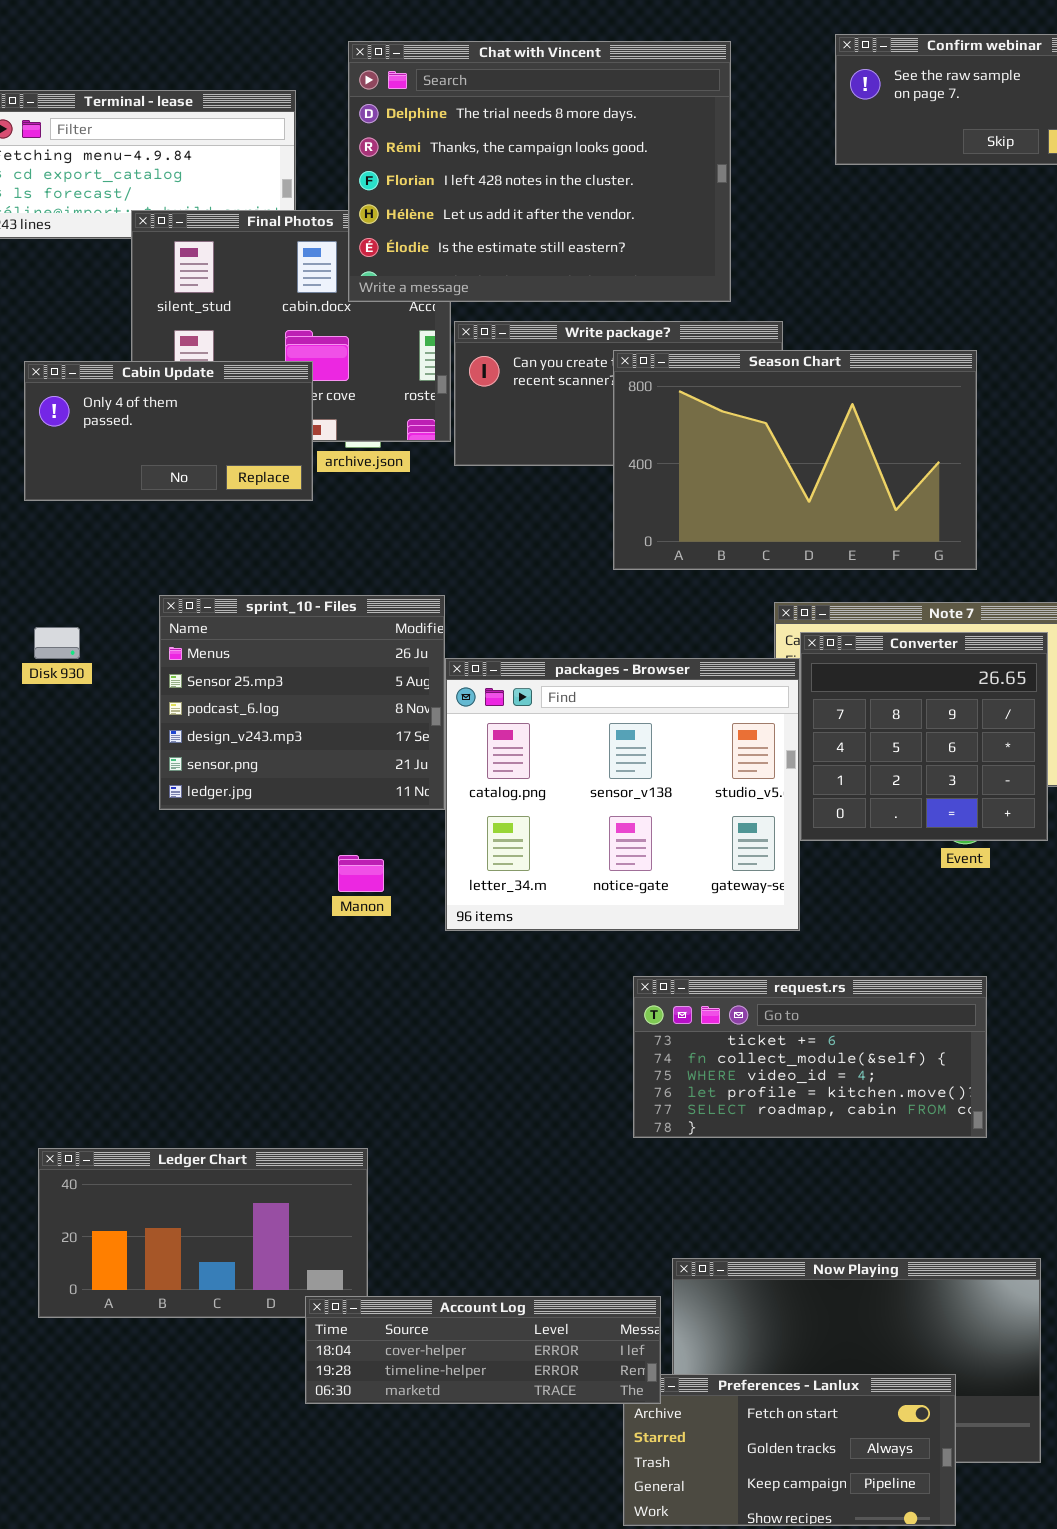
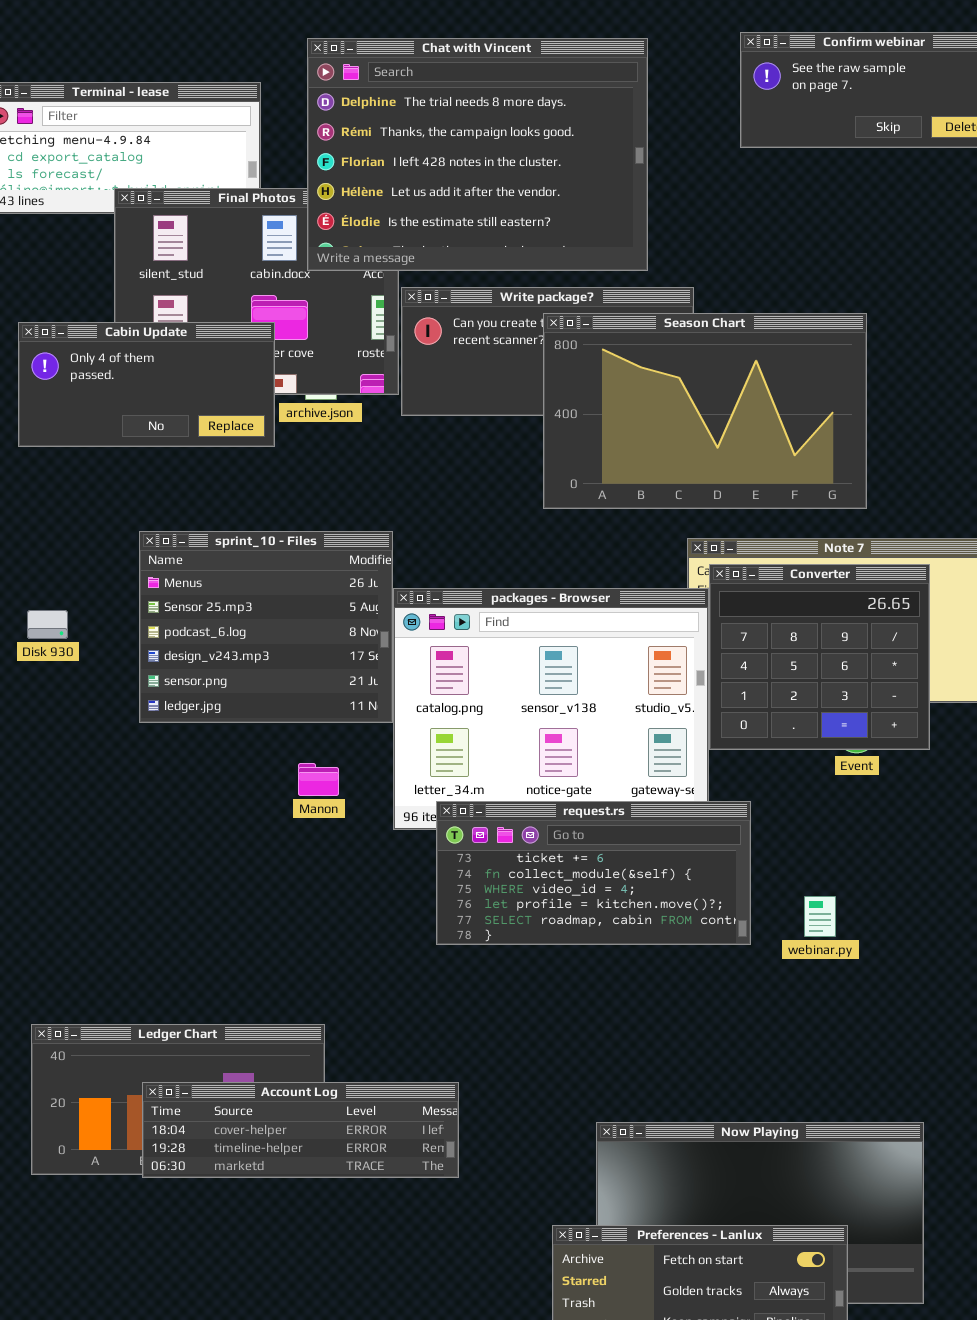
Disk 930: [34,627,80,659] -> [27,610,68,639], moved
request.rs: [633,976,987,1138] -> [436,801,751,945], moved
Account Log: [305,1296,661,1404] -> [142,1082,459,1178], moved

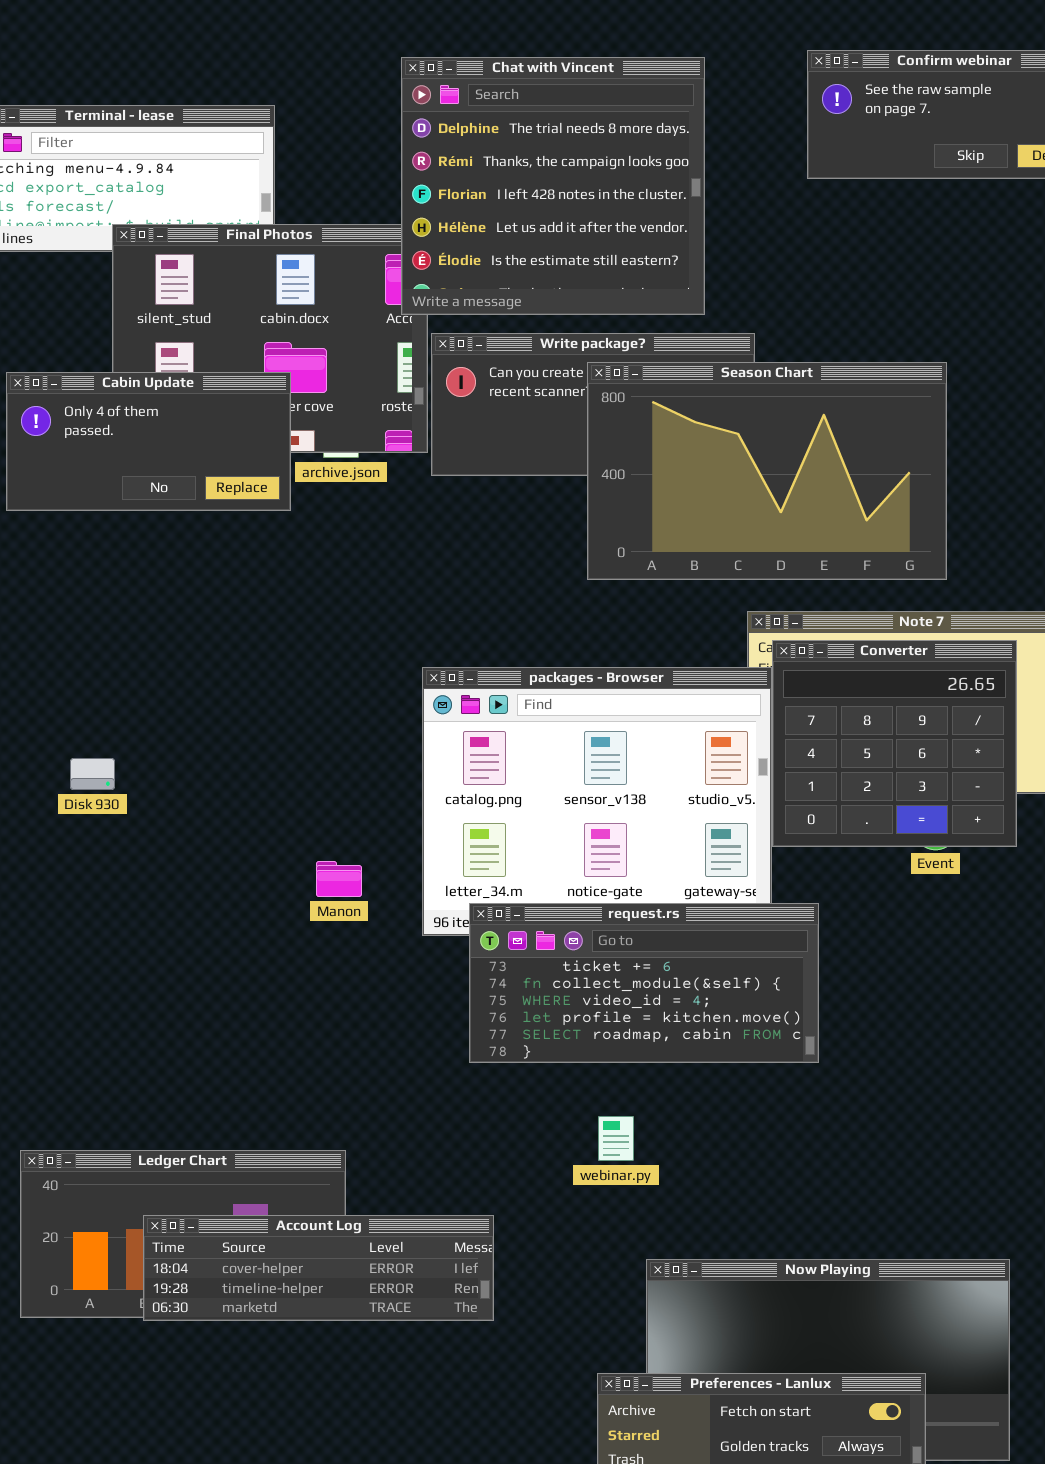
Chat with Vincent: [307,38,648,271] -> [401,57,705,315], resized
sprint_10 - Files: [139,531,393,723] -> none, closed
Disk 930: [27,610,68,639] -> [70,758,115,790], moved
webinar.py: [804,896,836,937] -> [598,1116,634,1161], moved

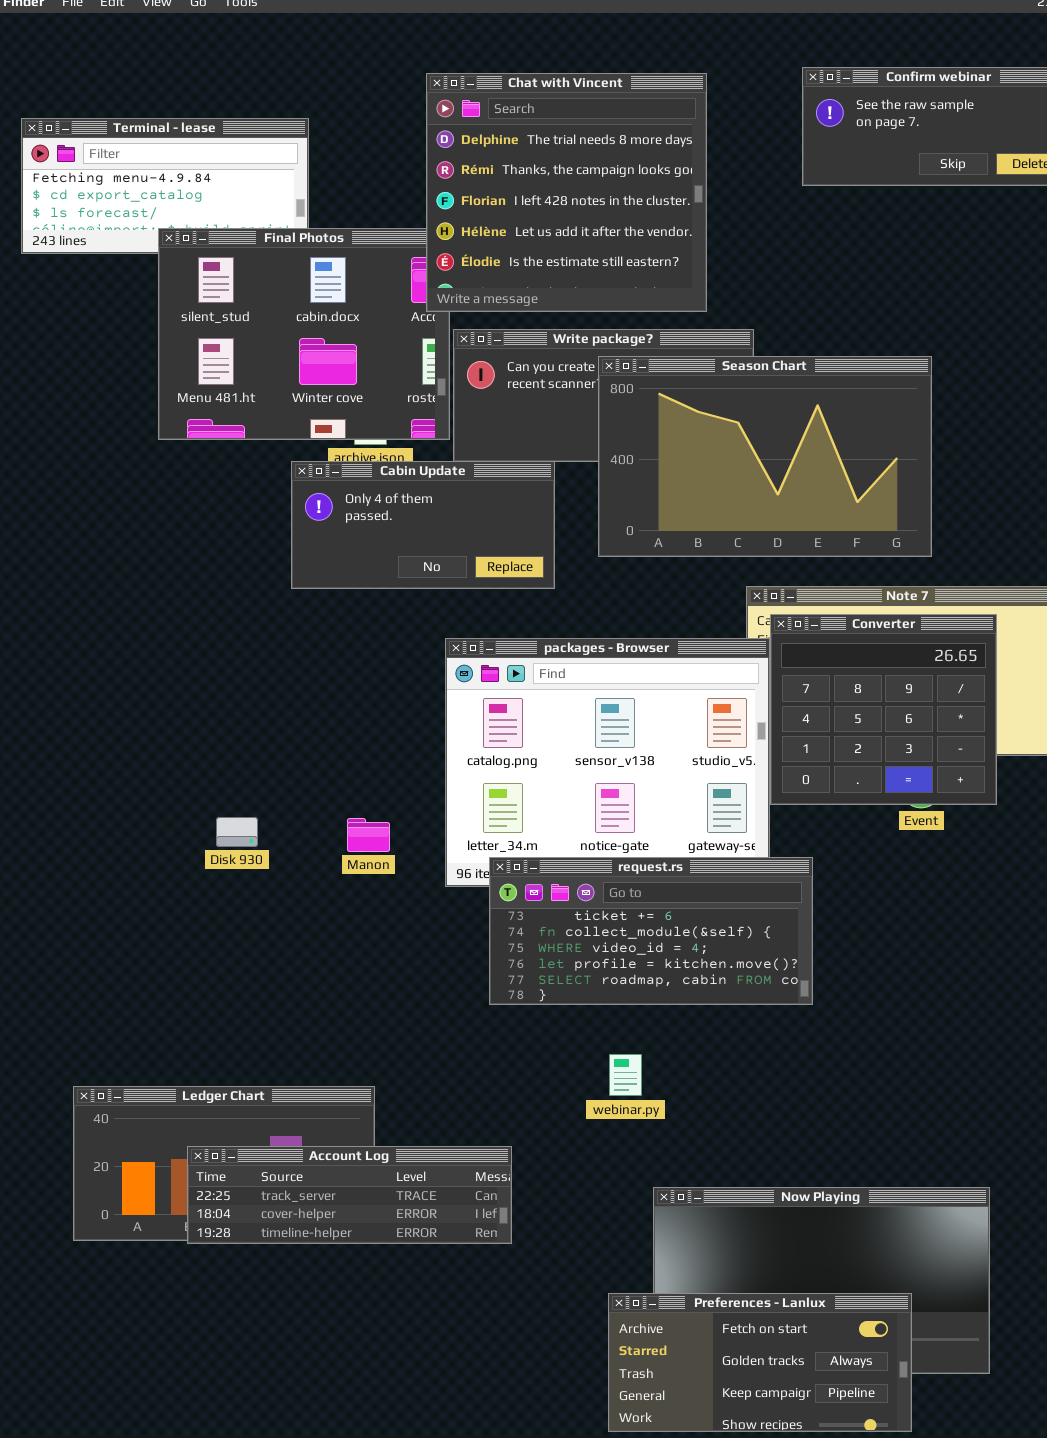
Cabin Update: [6,372,291,511] -> [291,461,555,589], moved
Disk 930: [70,758,115,790] -> [216,817,258,847], moved
Account Log: [143,1215,494,1321] -> [187,1146,512,1244], scrolled up 1 row

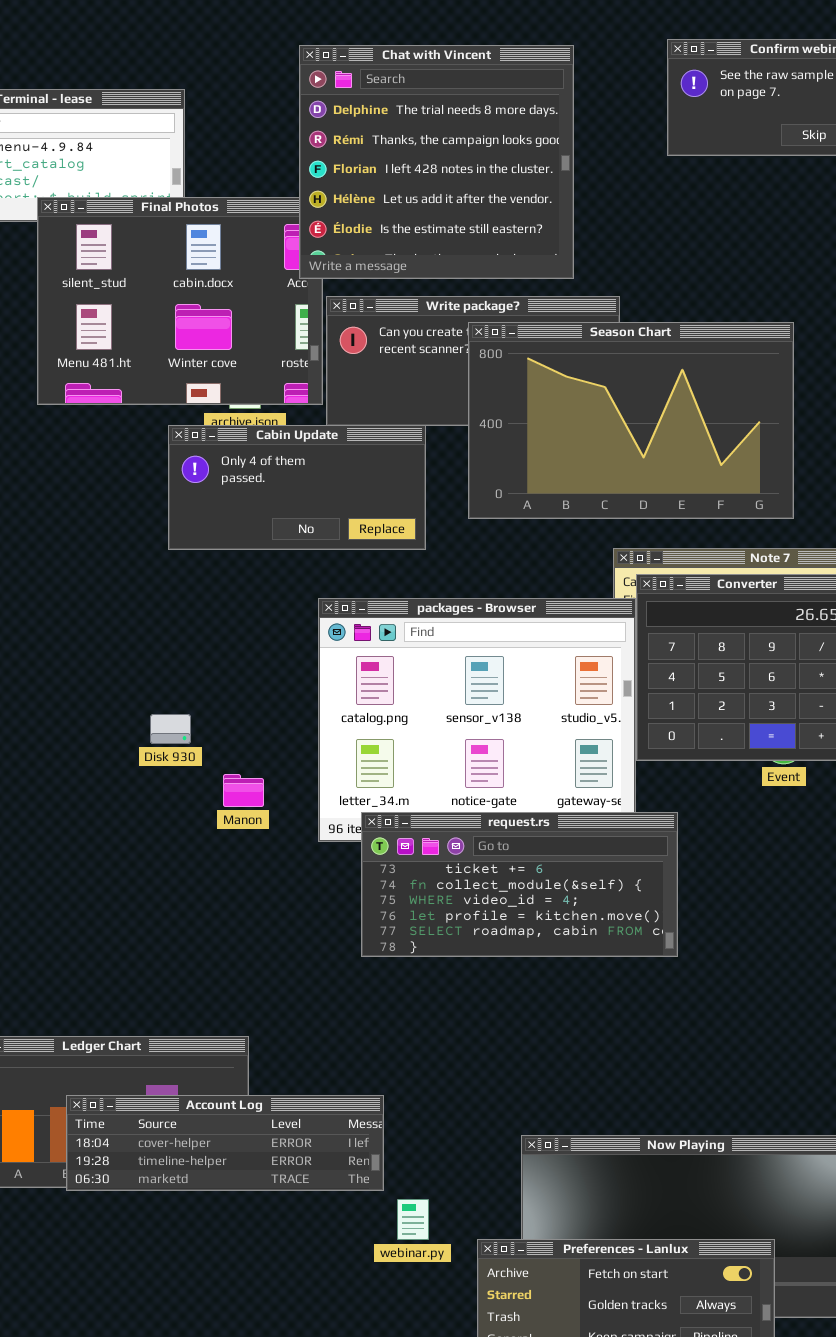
Disk 930: [216,817,258,847] -> [150,714,191,744], moved
webinar.py: [609,1054,642,1096] -> [397,1199,429,1240], moved
Account Log: [187,1146,512,1244] -> [66,1095,384,1191], scrolled down 1 row

